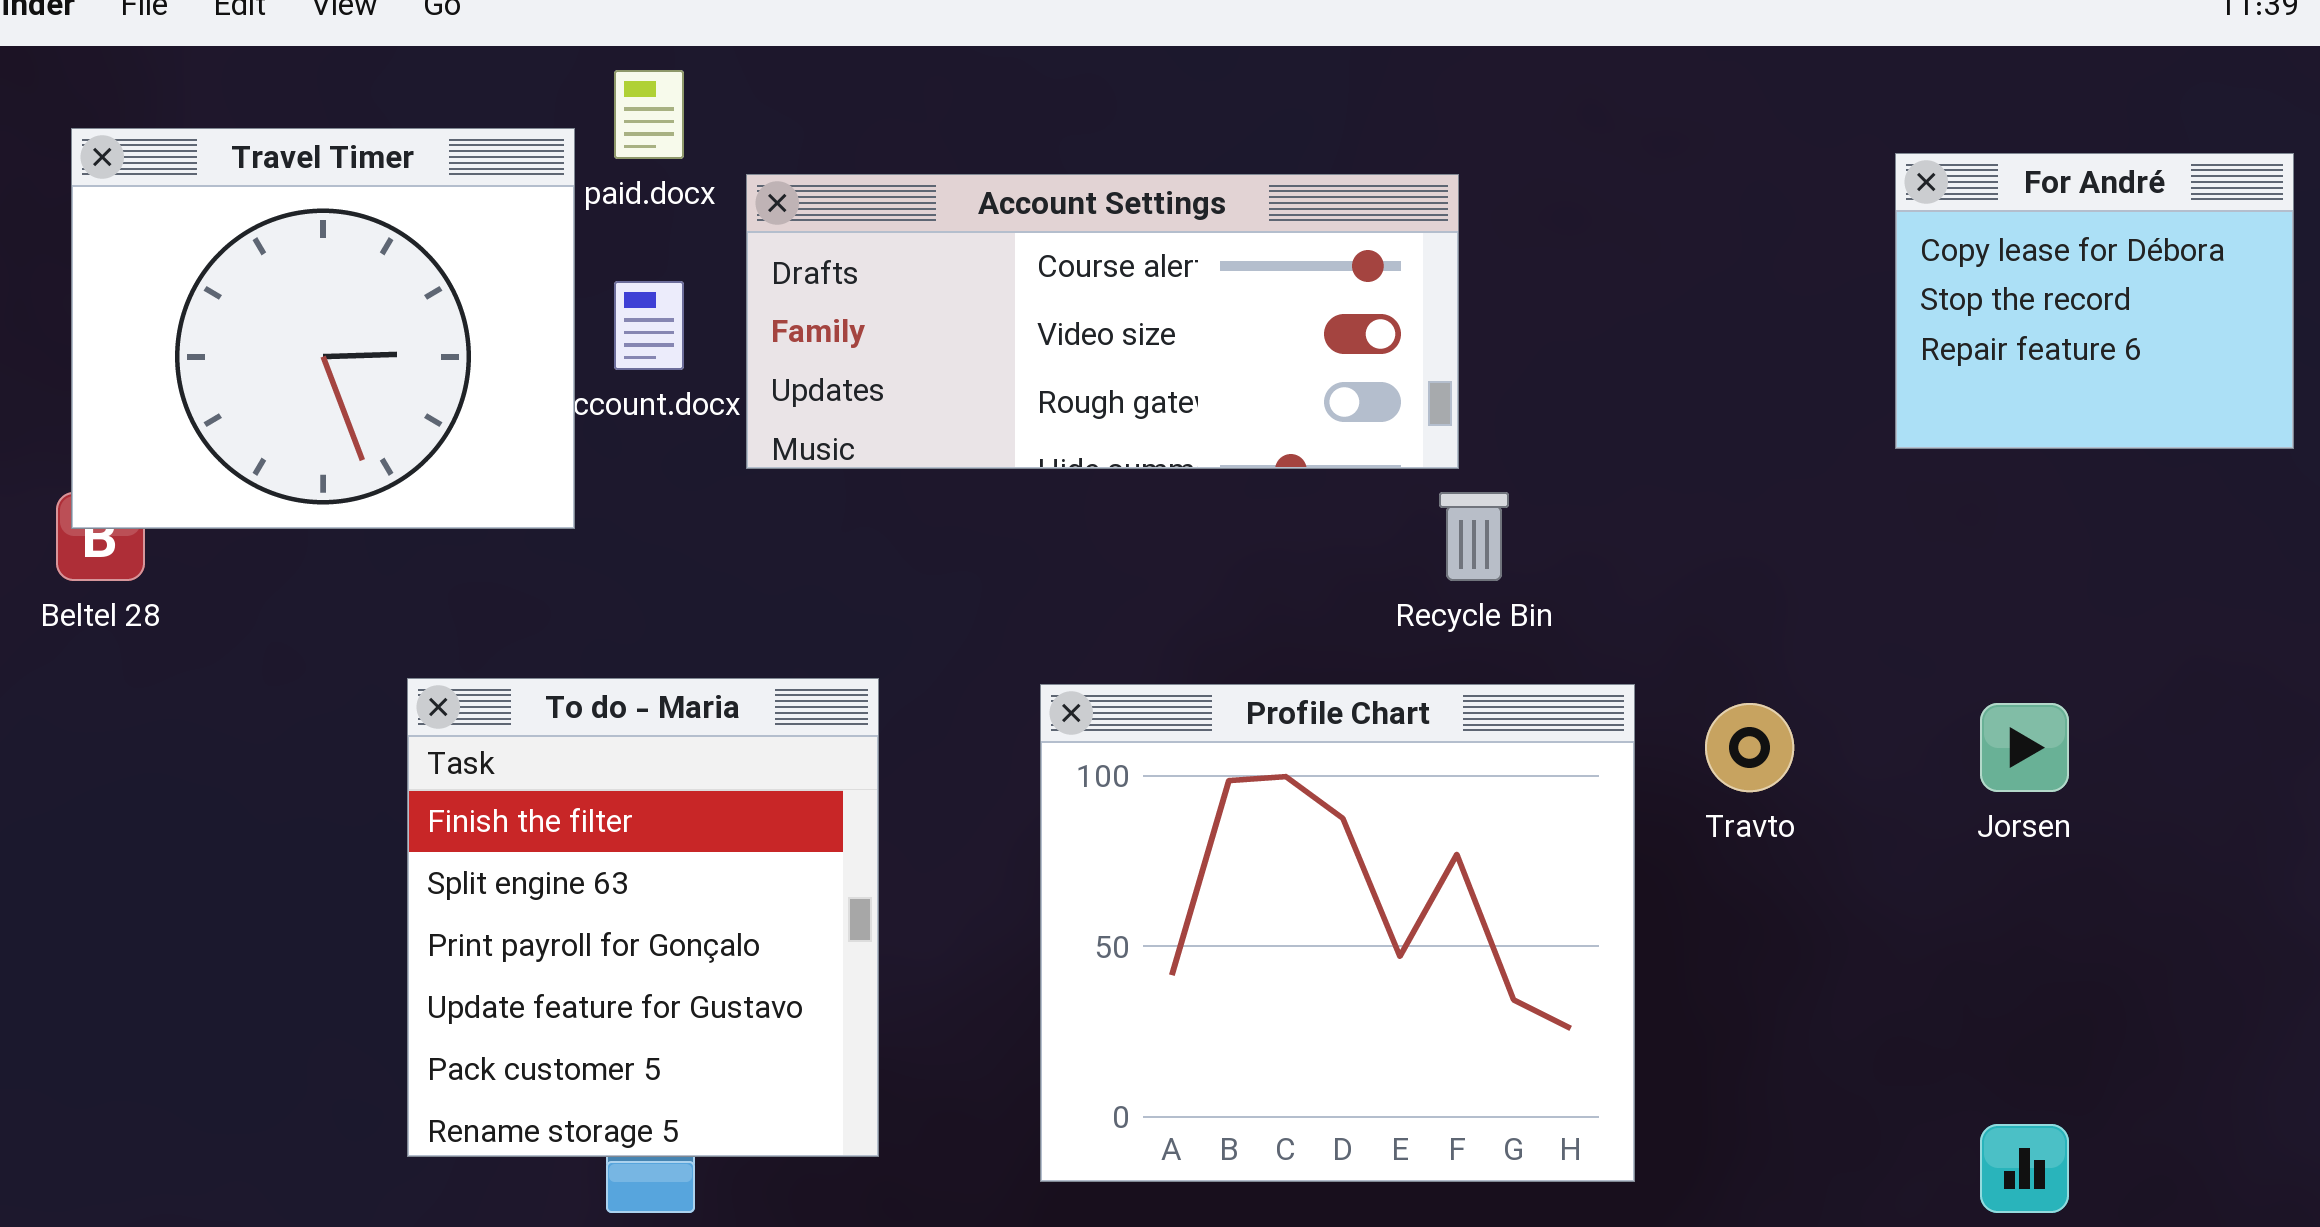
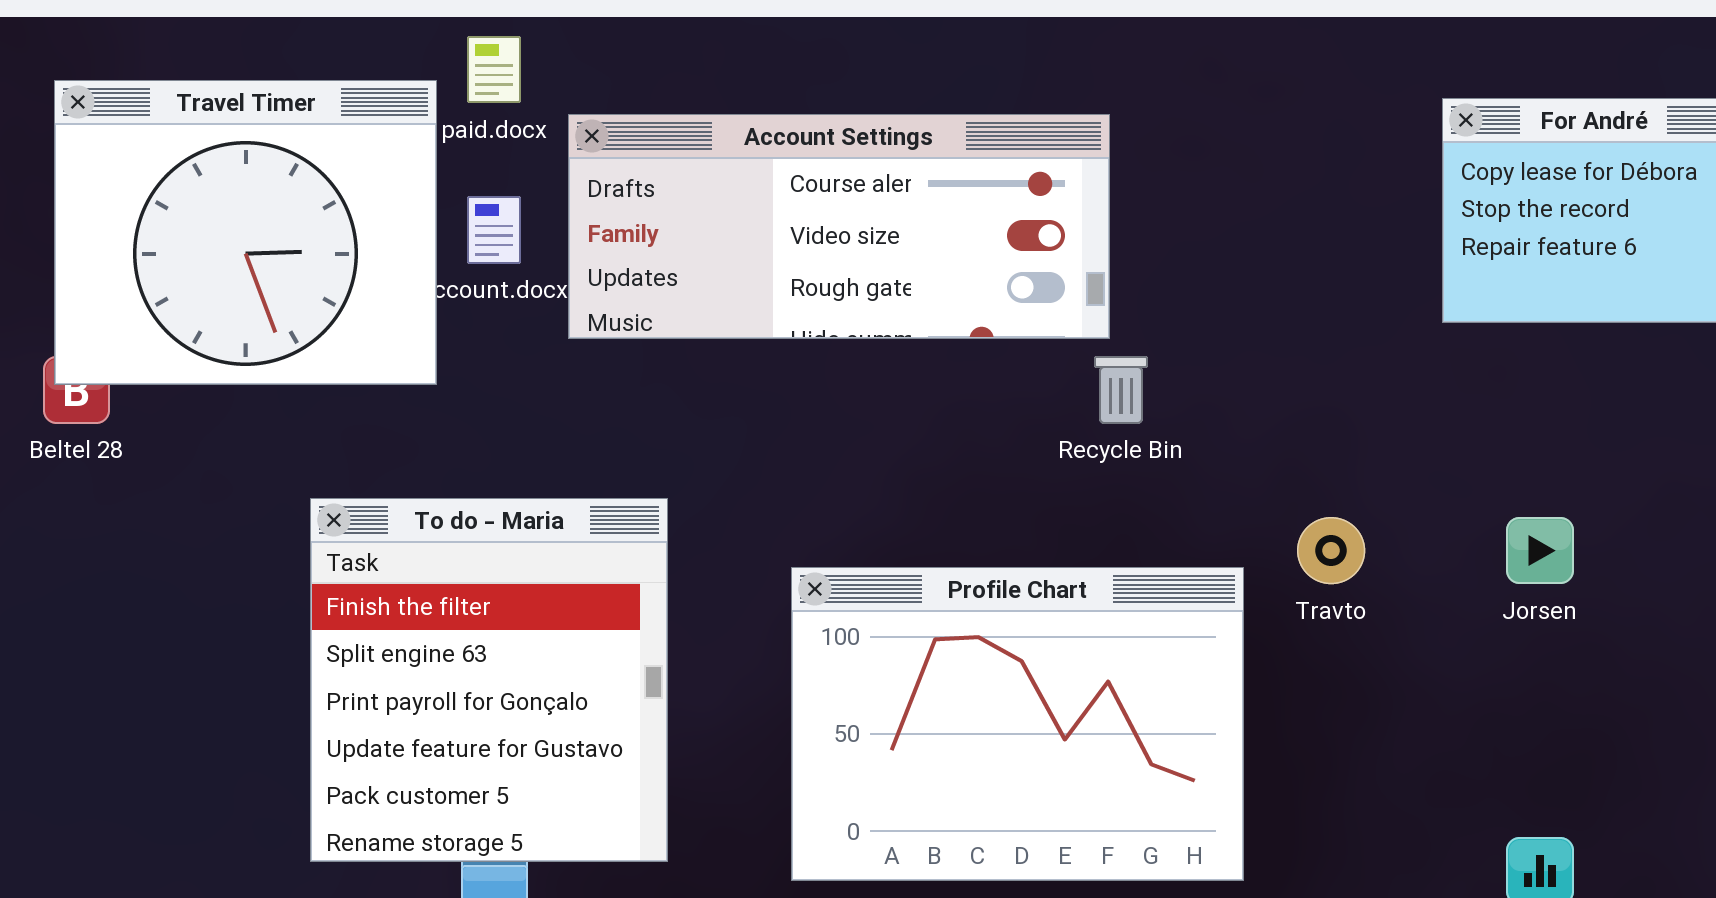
Profile Chart: [1040,684,1635,1182] -> [791,567,1244,881], resized

